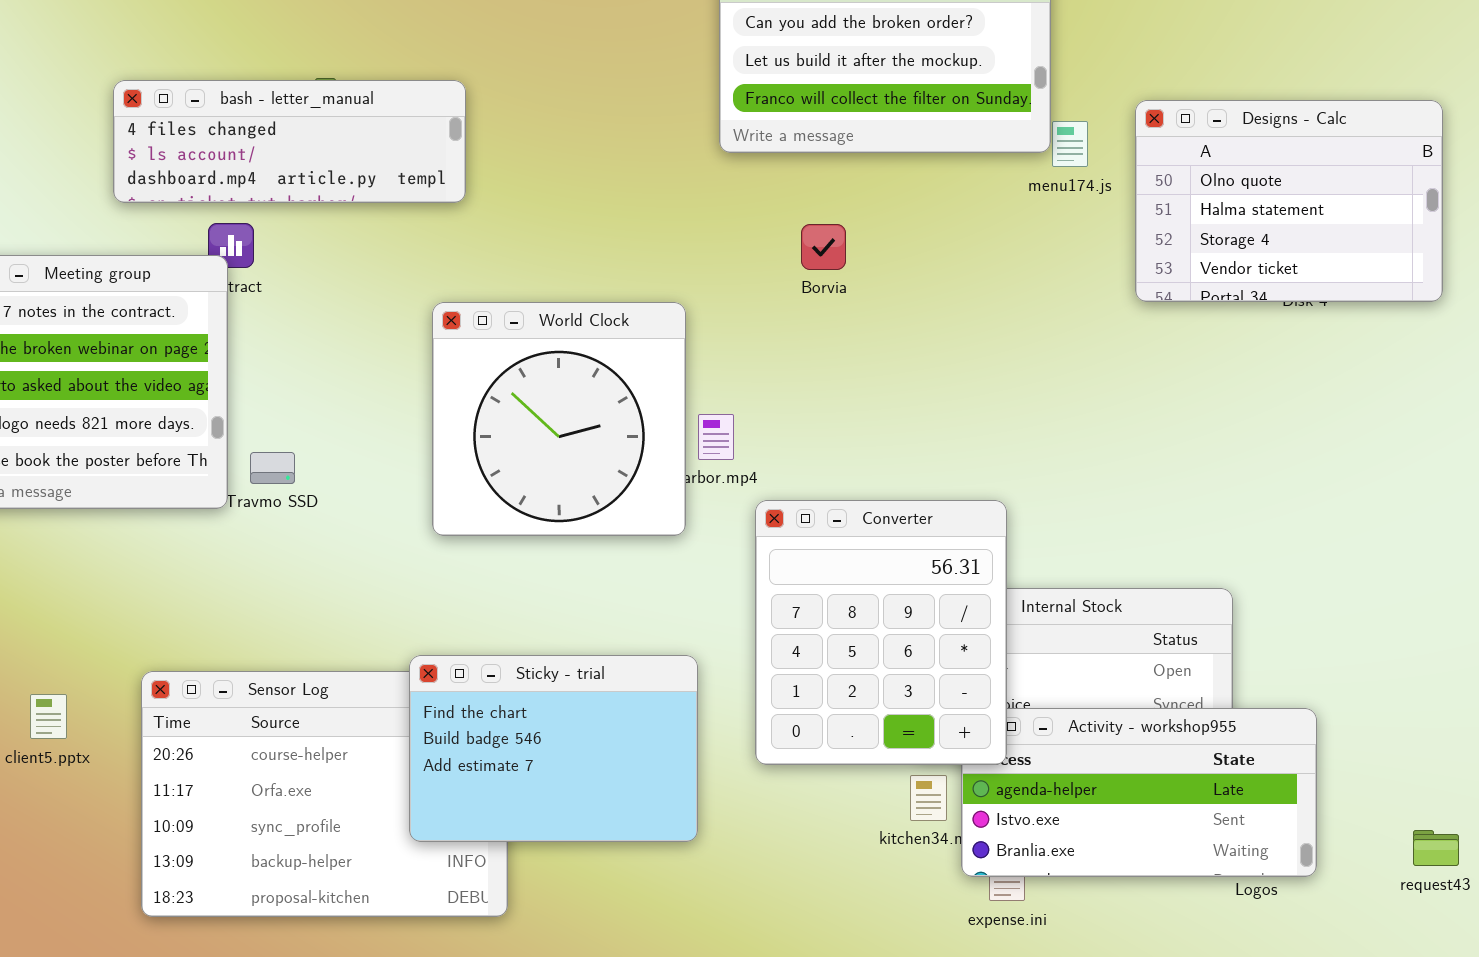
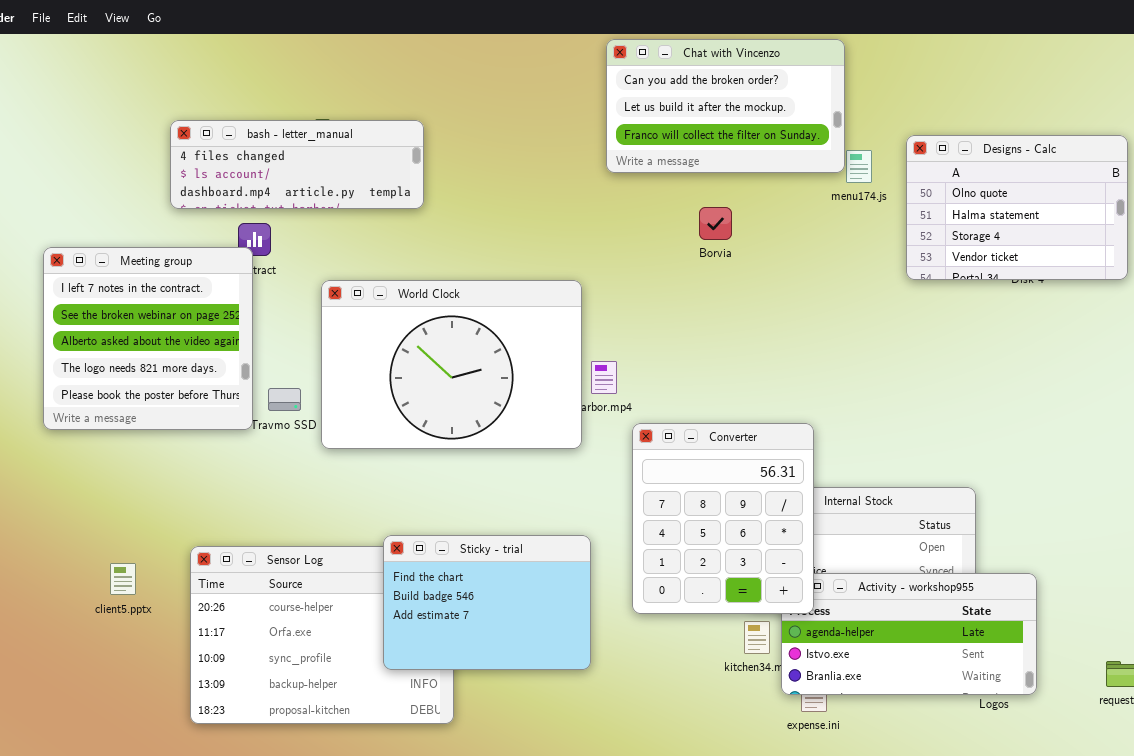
Borvia: [801,224,846,270] -> [699,207,732,240], moved
World Clock: [432,302,686,536] -> [321,280,582,449], resized

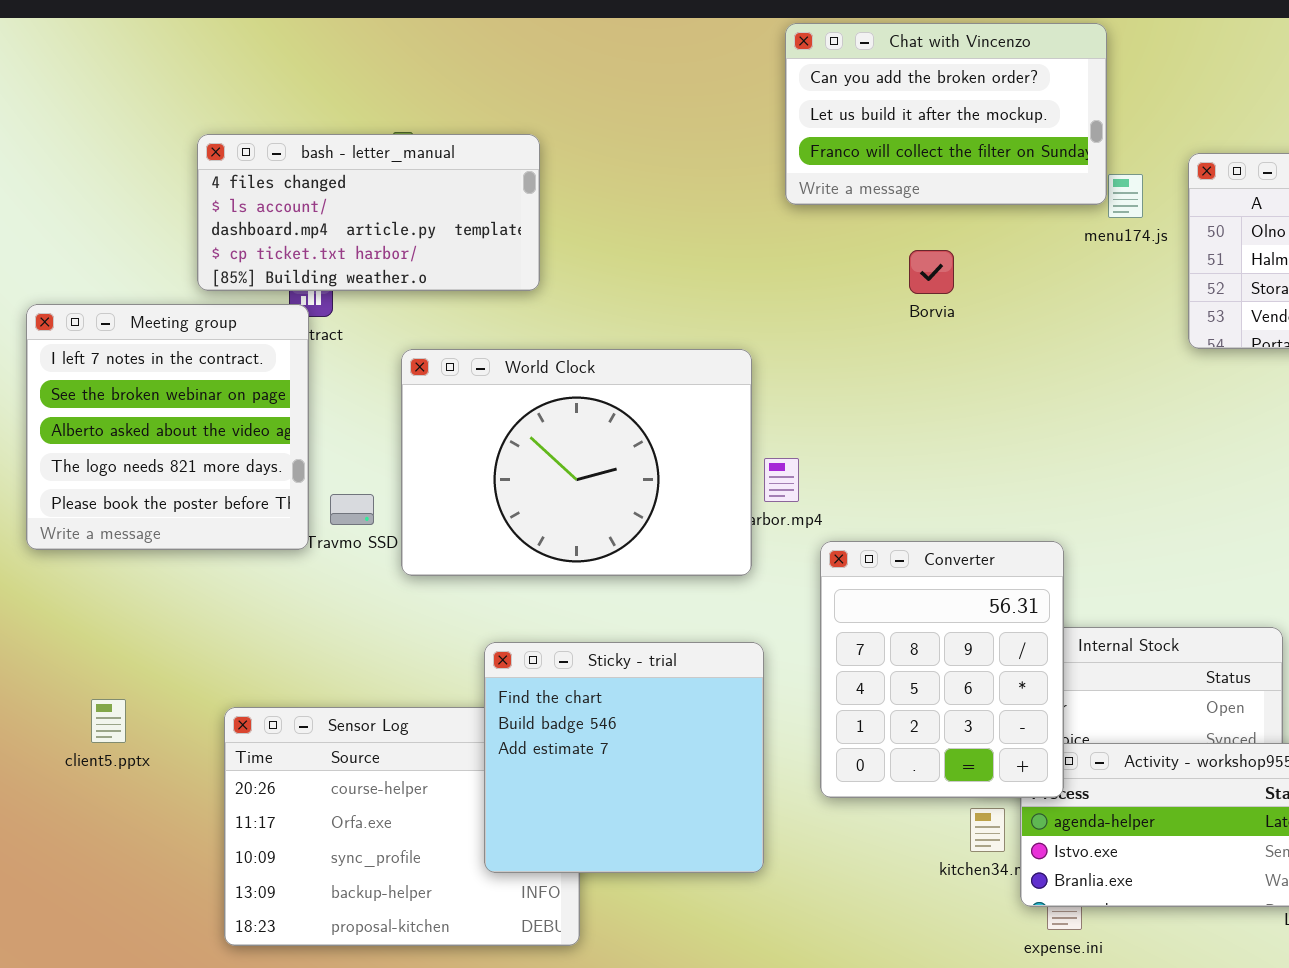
bash - letter_manual: [170,120,424,209] -> [197,134,540,291], resized
Sticky - trial: [383,535,591,670] -> [484,642,764,873], resized
client5.pptx: [110,563,136,595] -> [91,699,126,743], moved

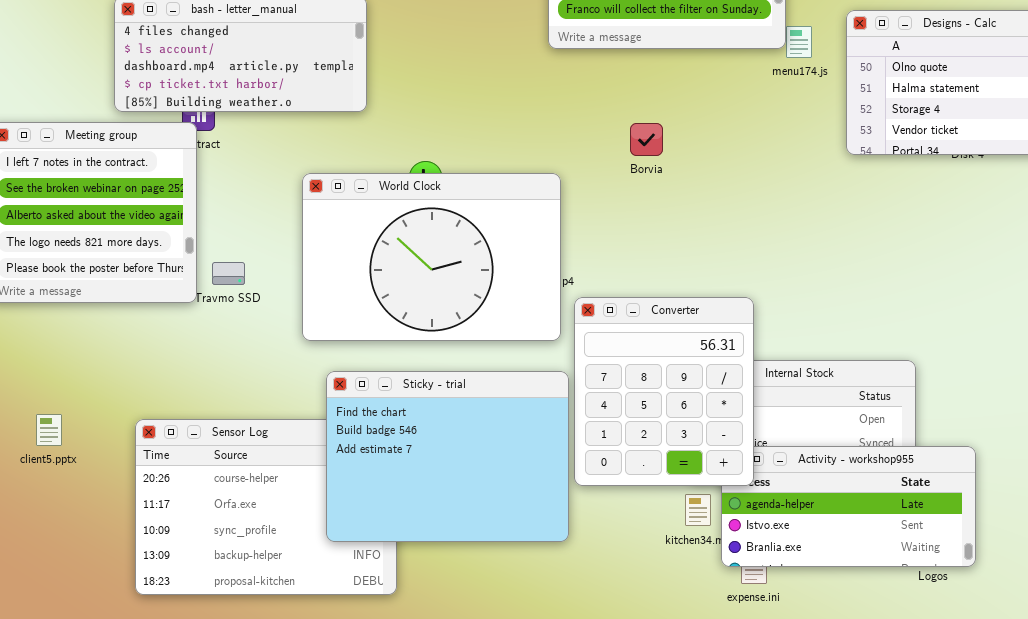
Borvia: [909,250,954,294] -> [630,123,663,156], moved
World Clock: [401,349,752,576] -> [302,173,561,341], moved
Sticky - trial: [484,642,764,873] -> [326,371,569,542], resized

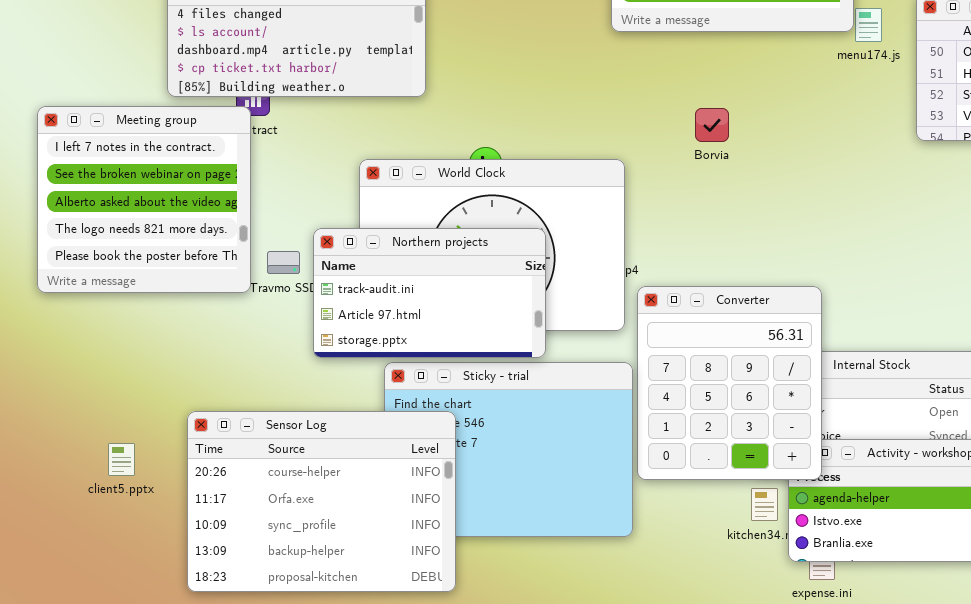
Northern projects: none -> [313,228,546,358], opened
client5.pptx: [36,414,62,446] -> [108,443,135,476], moved
Sensor Log: [135,419,397,595] -> [187,411,456,592], raised

